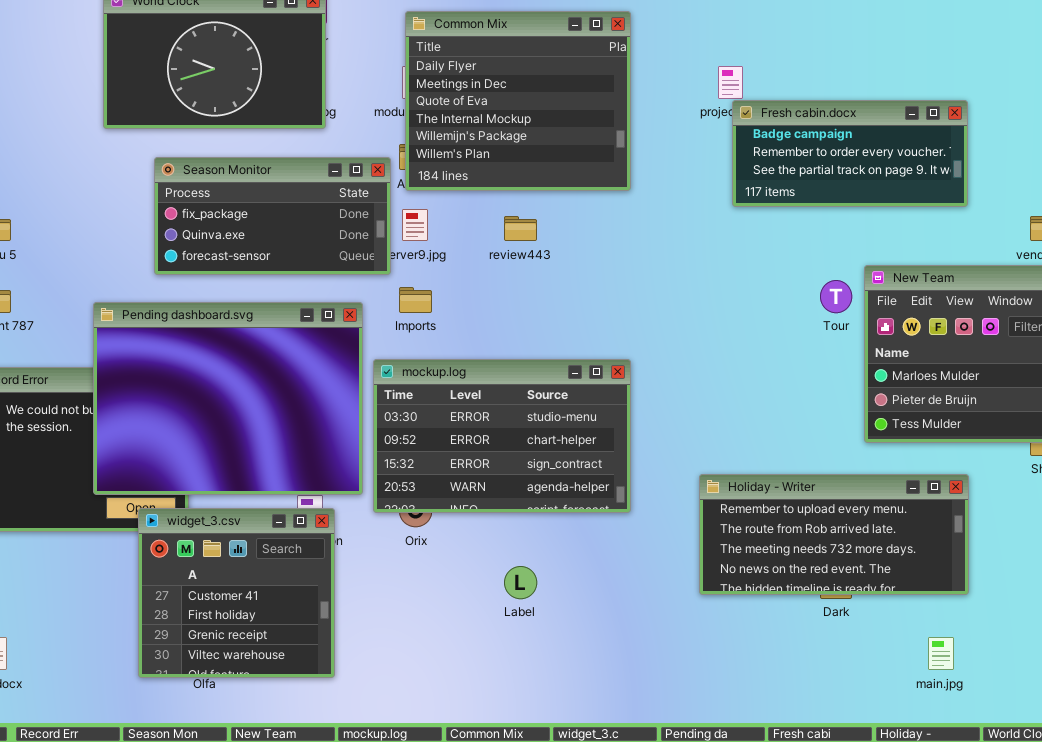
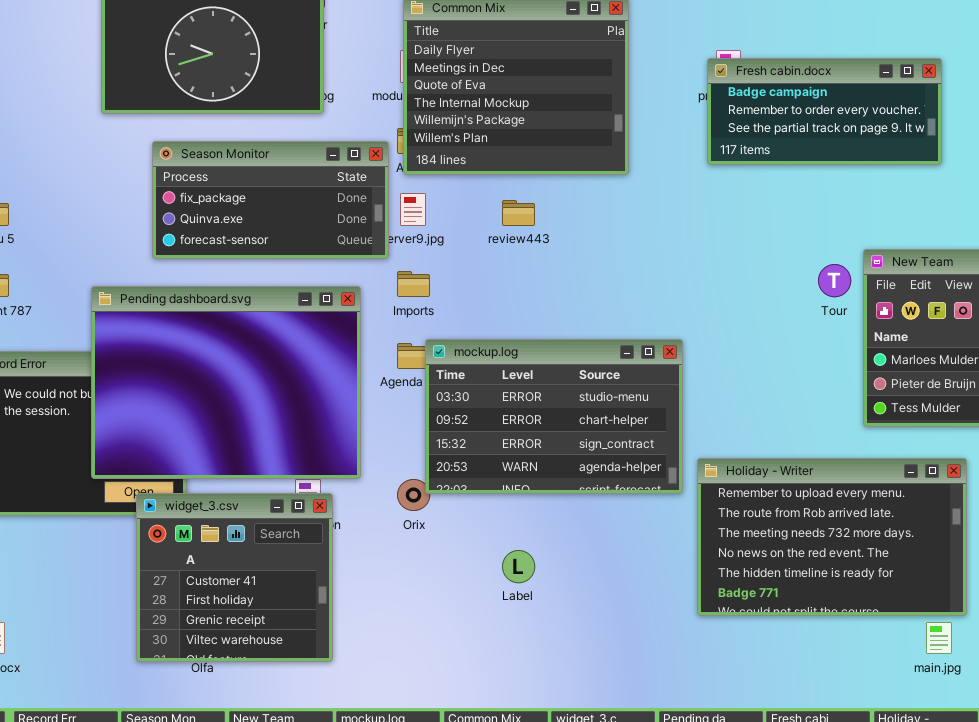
Fresh cabin.docx: [732,100,968,207] -> [707,58,942,165], moved
mockup.log: [373,359,631,513] -> [425,339,683,494], moved
Holiday - Writer: [699,474,969,595] -> [697,458,967,616], resized

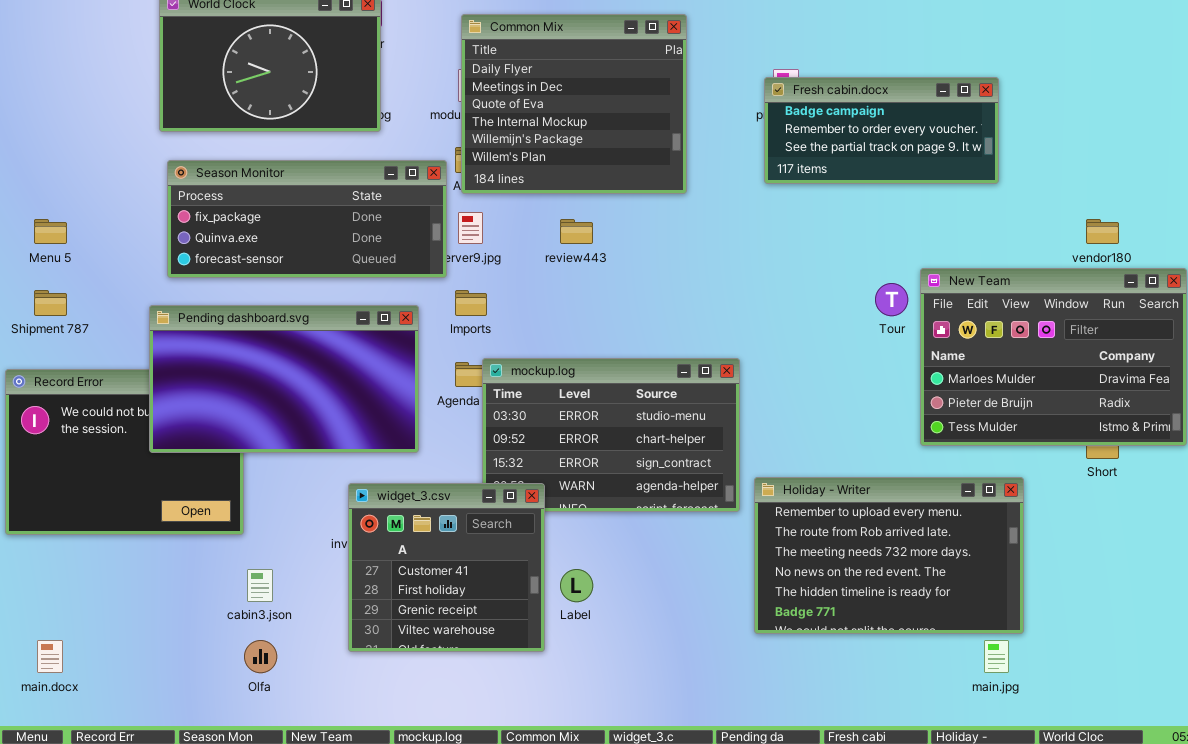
Season Monitor: [152,141,389,259] -> [167,160,447,278], resized
Pending dashboard.svg: [91,286,361,479] -> [149,305,419,453], resized
widget_3.csv: [136,493,333,662] -> [348,483,545,652], moved

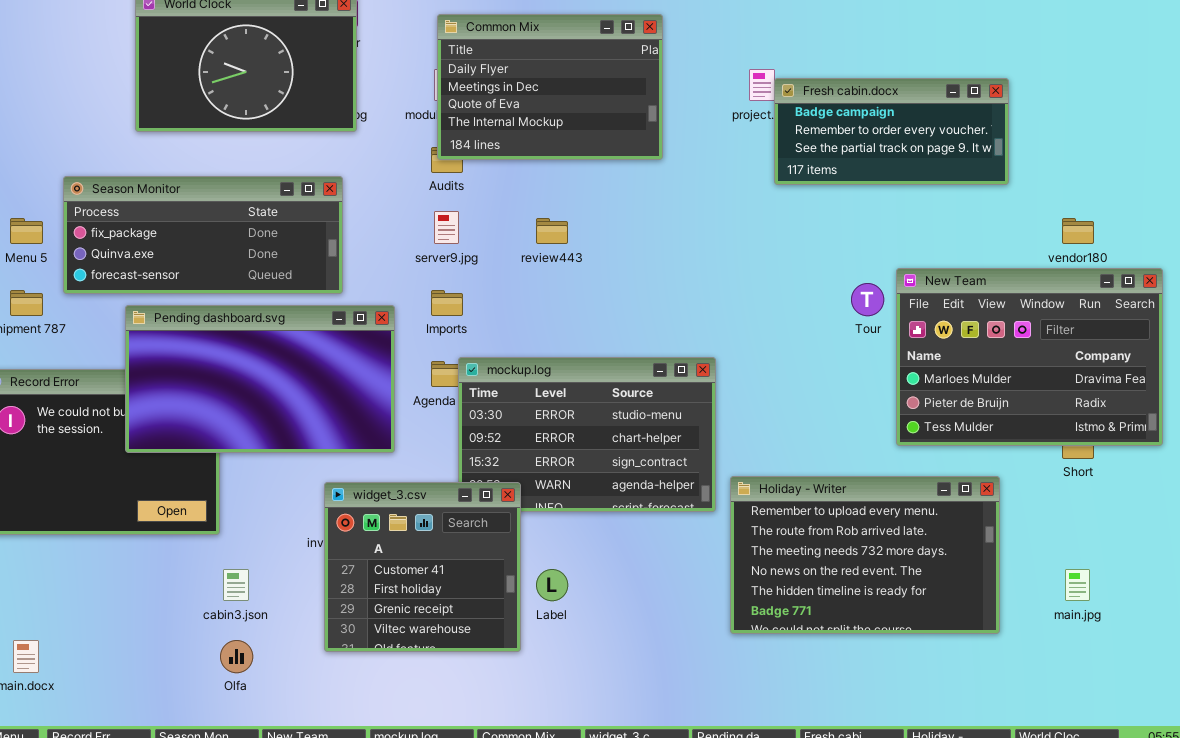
Common Mix: [461,14,687,194] -> [437,14,663,160], resized
Fresh cabin.docx: [764,77,999,184] -> [774,78,1009,185], moved
Season Monitor: [167,160,447,278] -> [63,176,343,294], moved
main.jpg: [984,640,1009,673] -> [1065,569,1090,601], moved

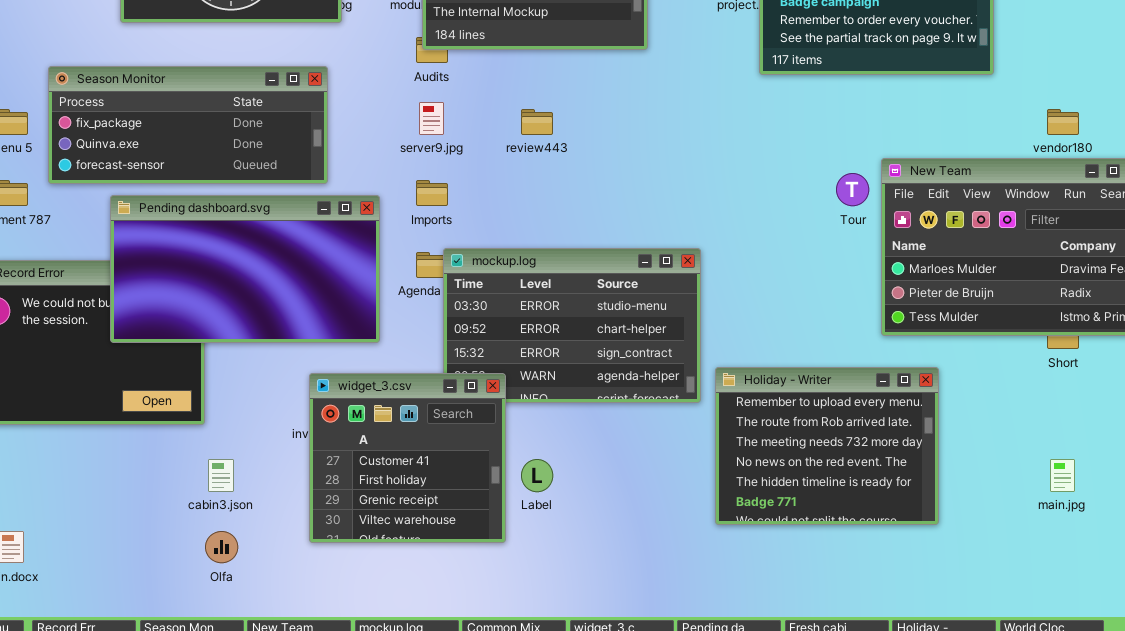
Holiday - Writer: [730,476,1000,634] -> [715,367,939,525], resized

